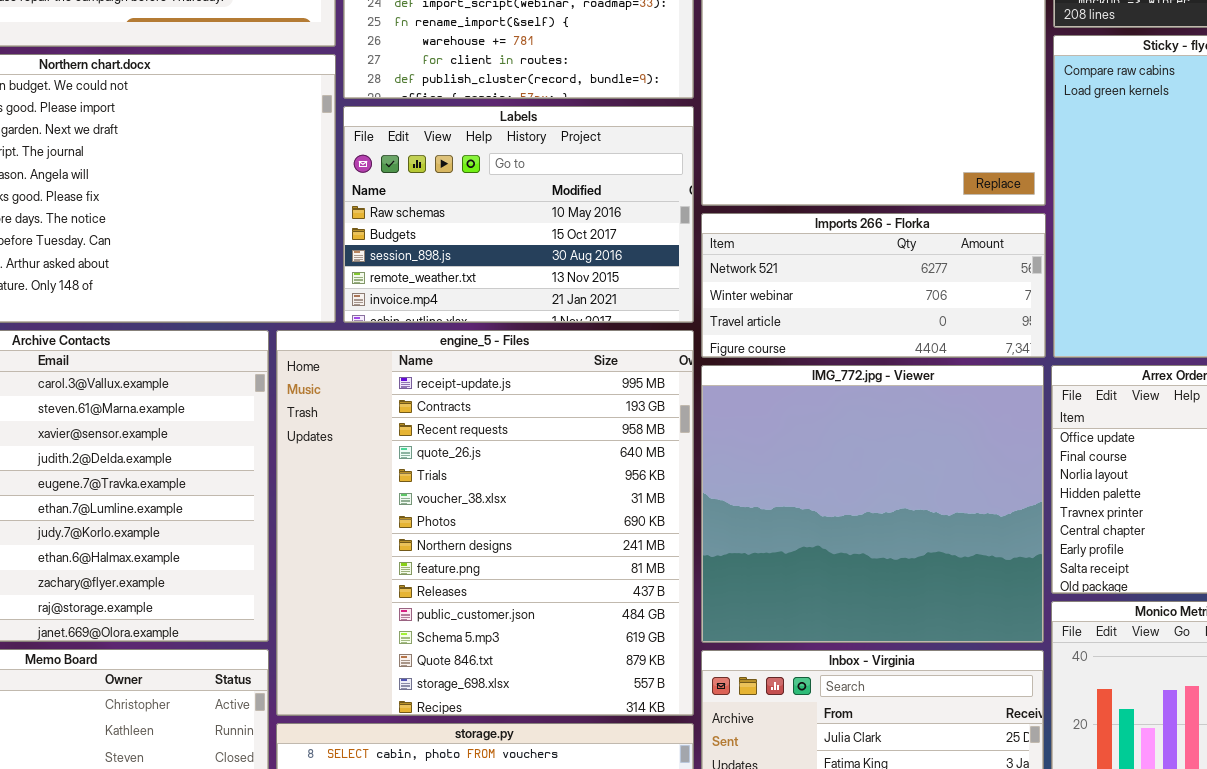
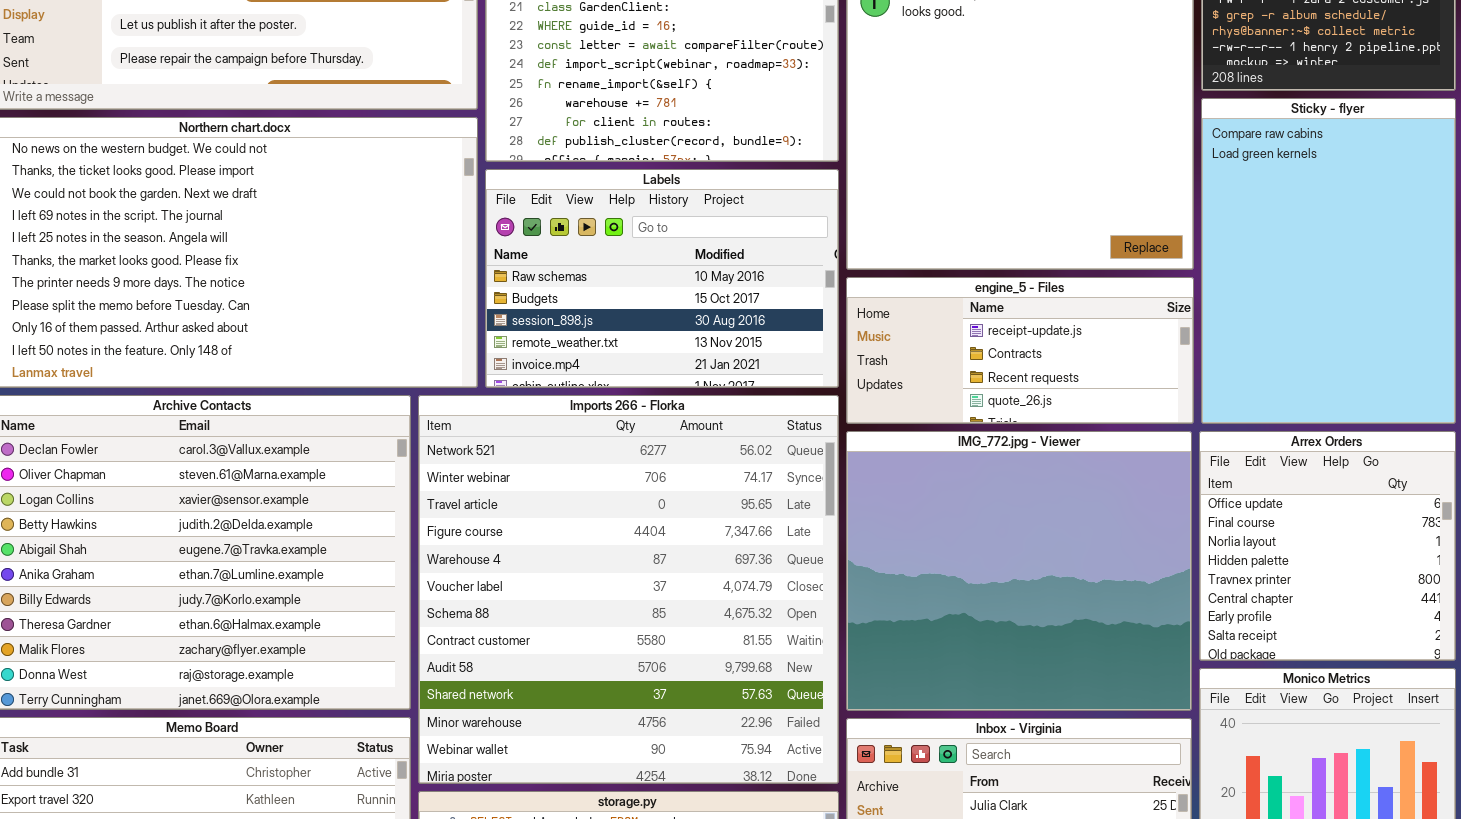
Imports 266 - Florka: [701,213,1046,358] -> [418,395,839,784], moved, resized
engine_5 - Files: [276,330,694,716] -> [846,277,1194,424], moved, resized

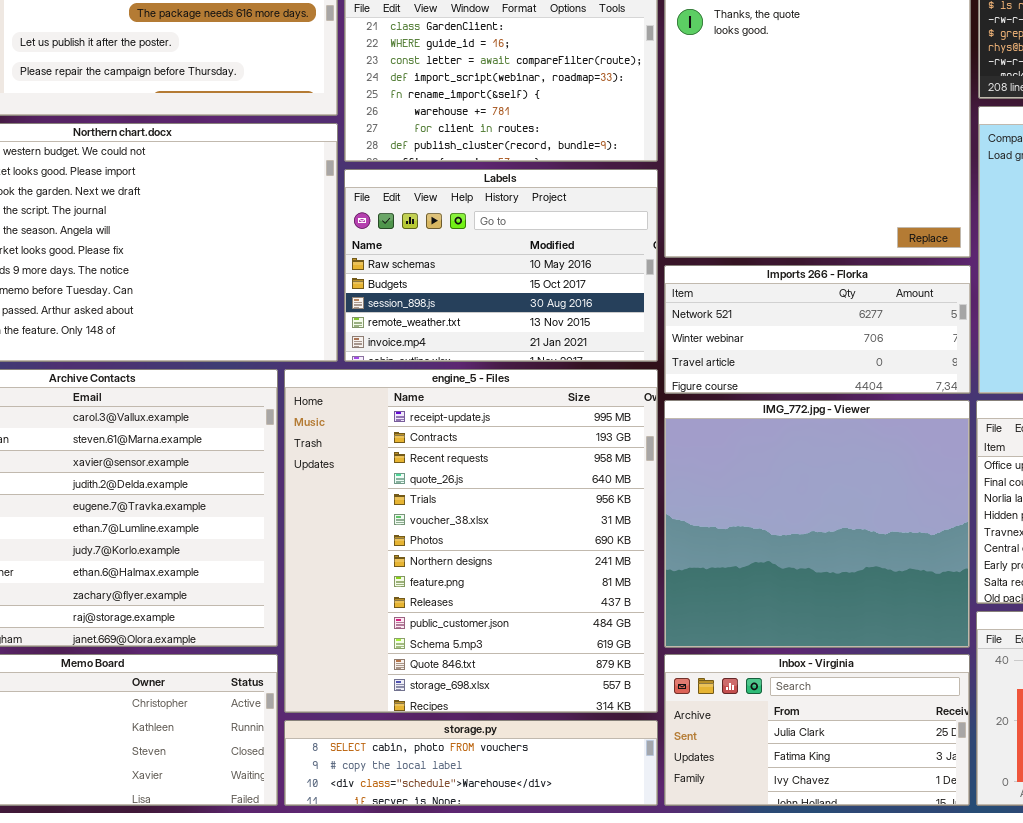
engine_5 - Files: [846,277,1194,424] -> [284,369,658,713], moved, resized
Imports 266 - Florka: [418,395,839,784] -> [664,265,971,394], moved, resized

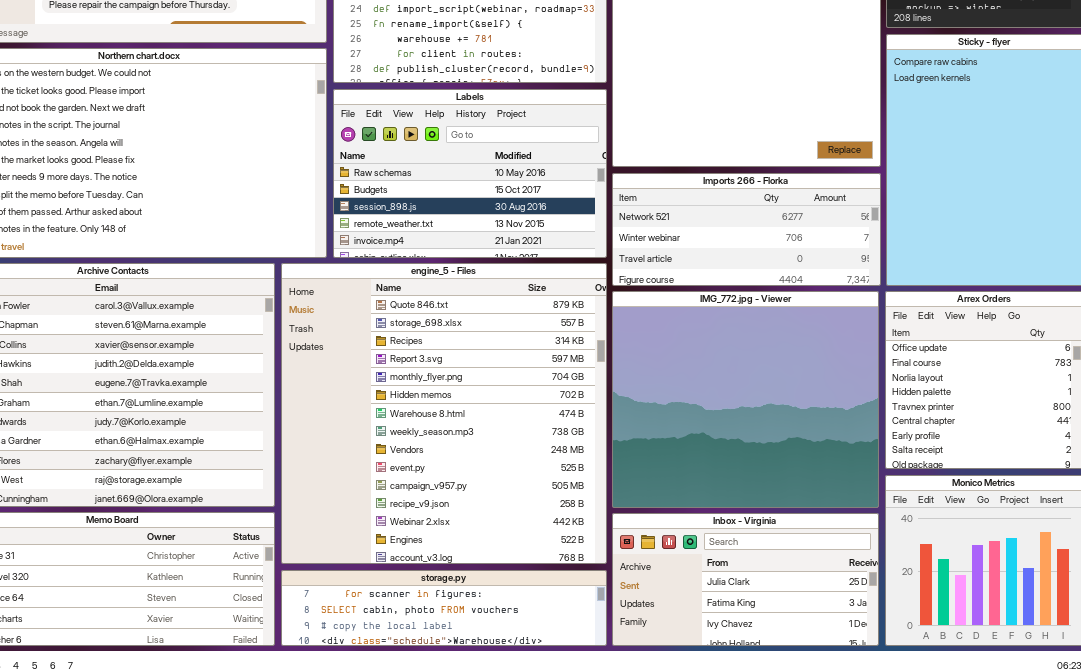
engine_5 - Files: [284,369,658,713] -> [281,263,607,564], scrolled down 12 rows
storage.py: [284,720,658,806] -> [281,570,607,646], scrolled up 1 row

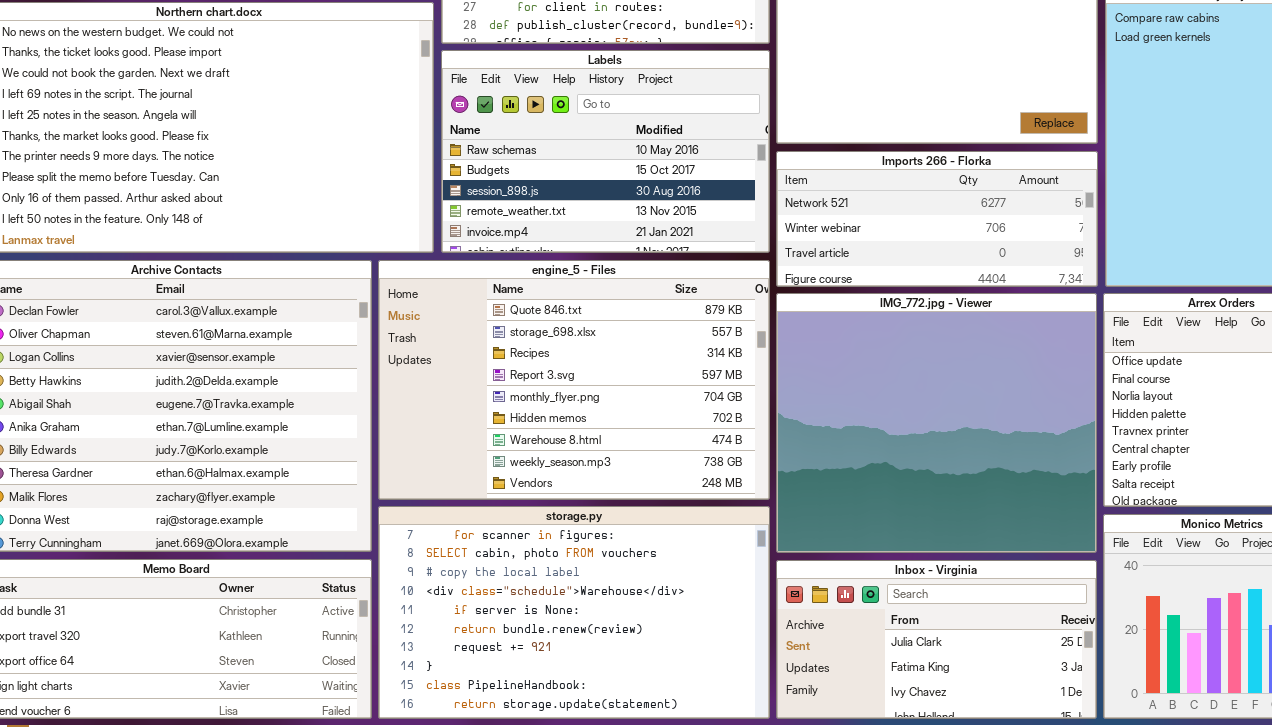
engine_5 - Files: [281,263,607,564] -> [378,260,770,500], resized
storage.py: [281,570,607,646] -> [378,506,770,719], resized

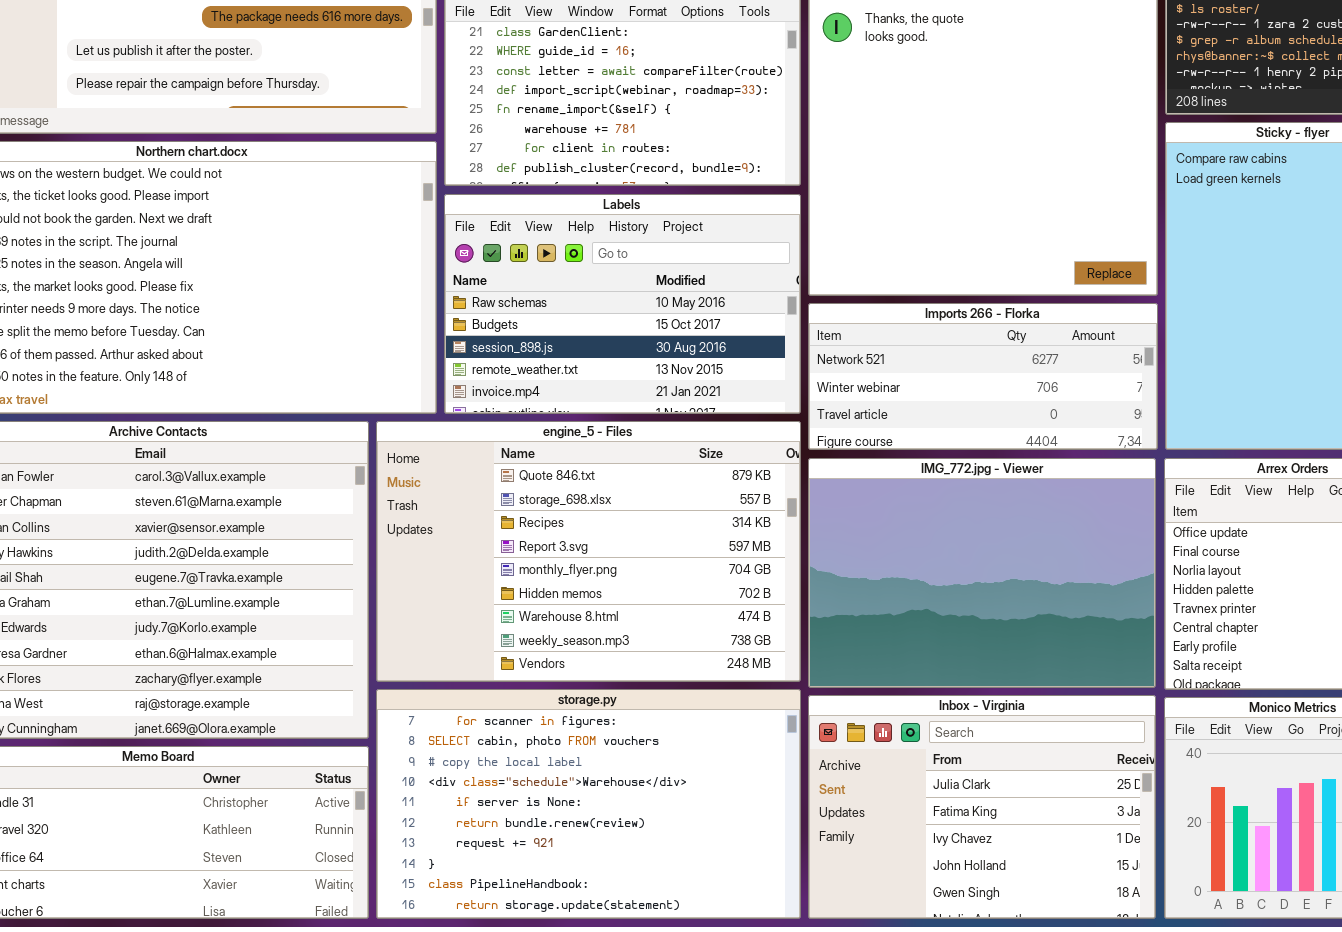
IMG_772.jpg - Viewer: [776,293,1097,553] -> [808,458,1156,688], resized
Inbox - Virginia: [776,560,1097,719] -> [808,695,1156,919], resized

